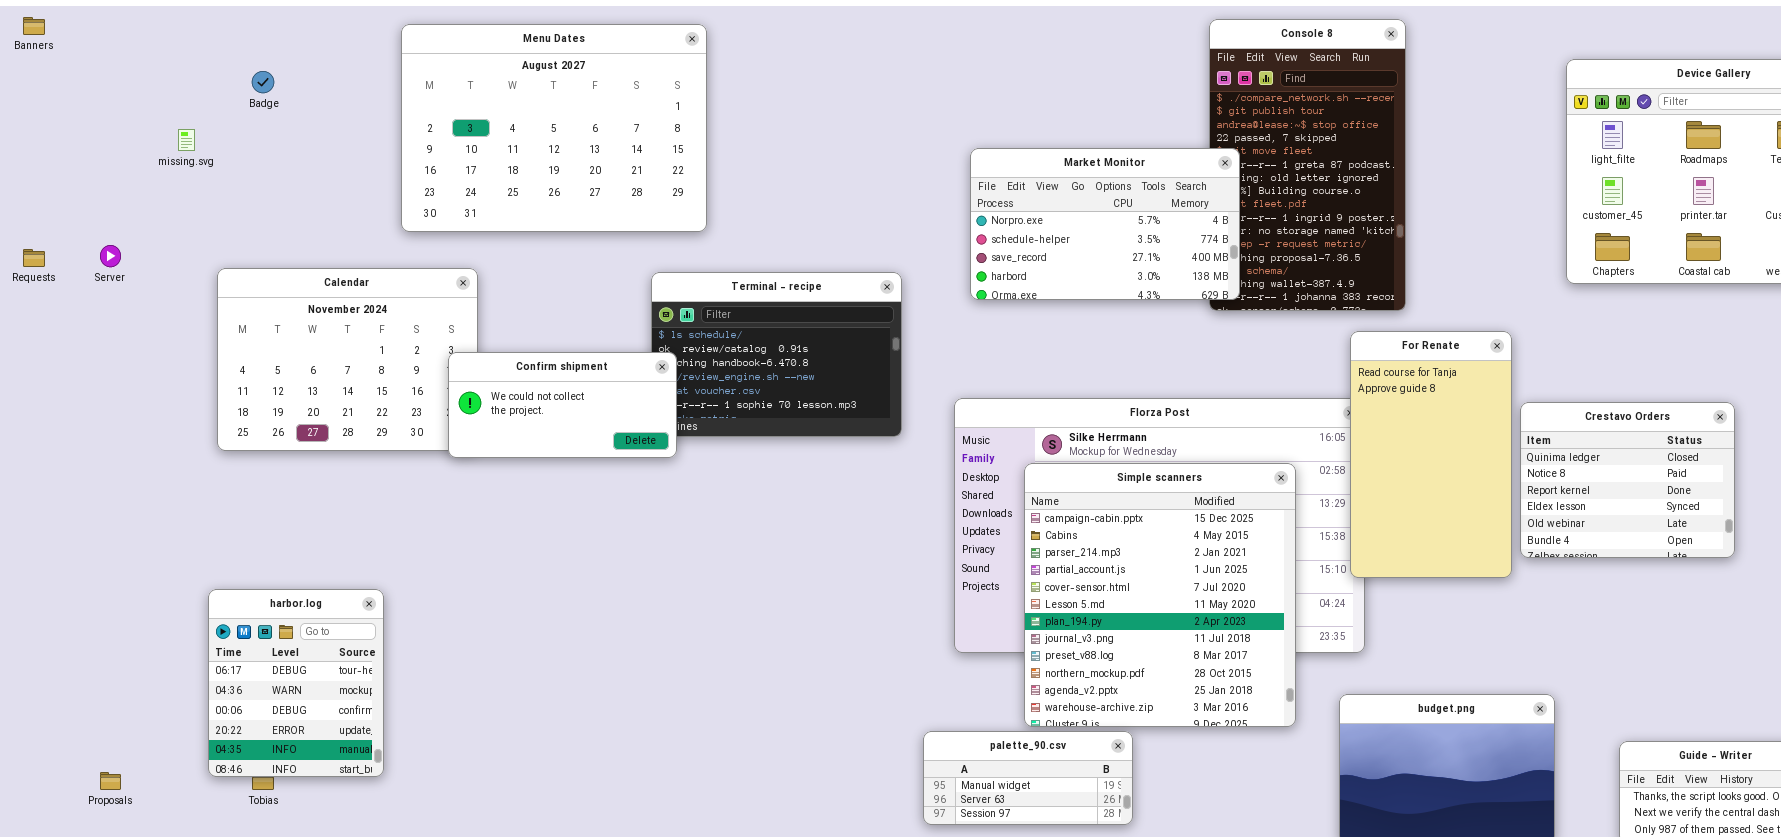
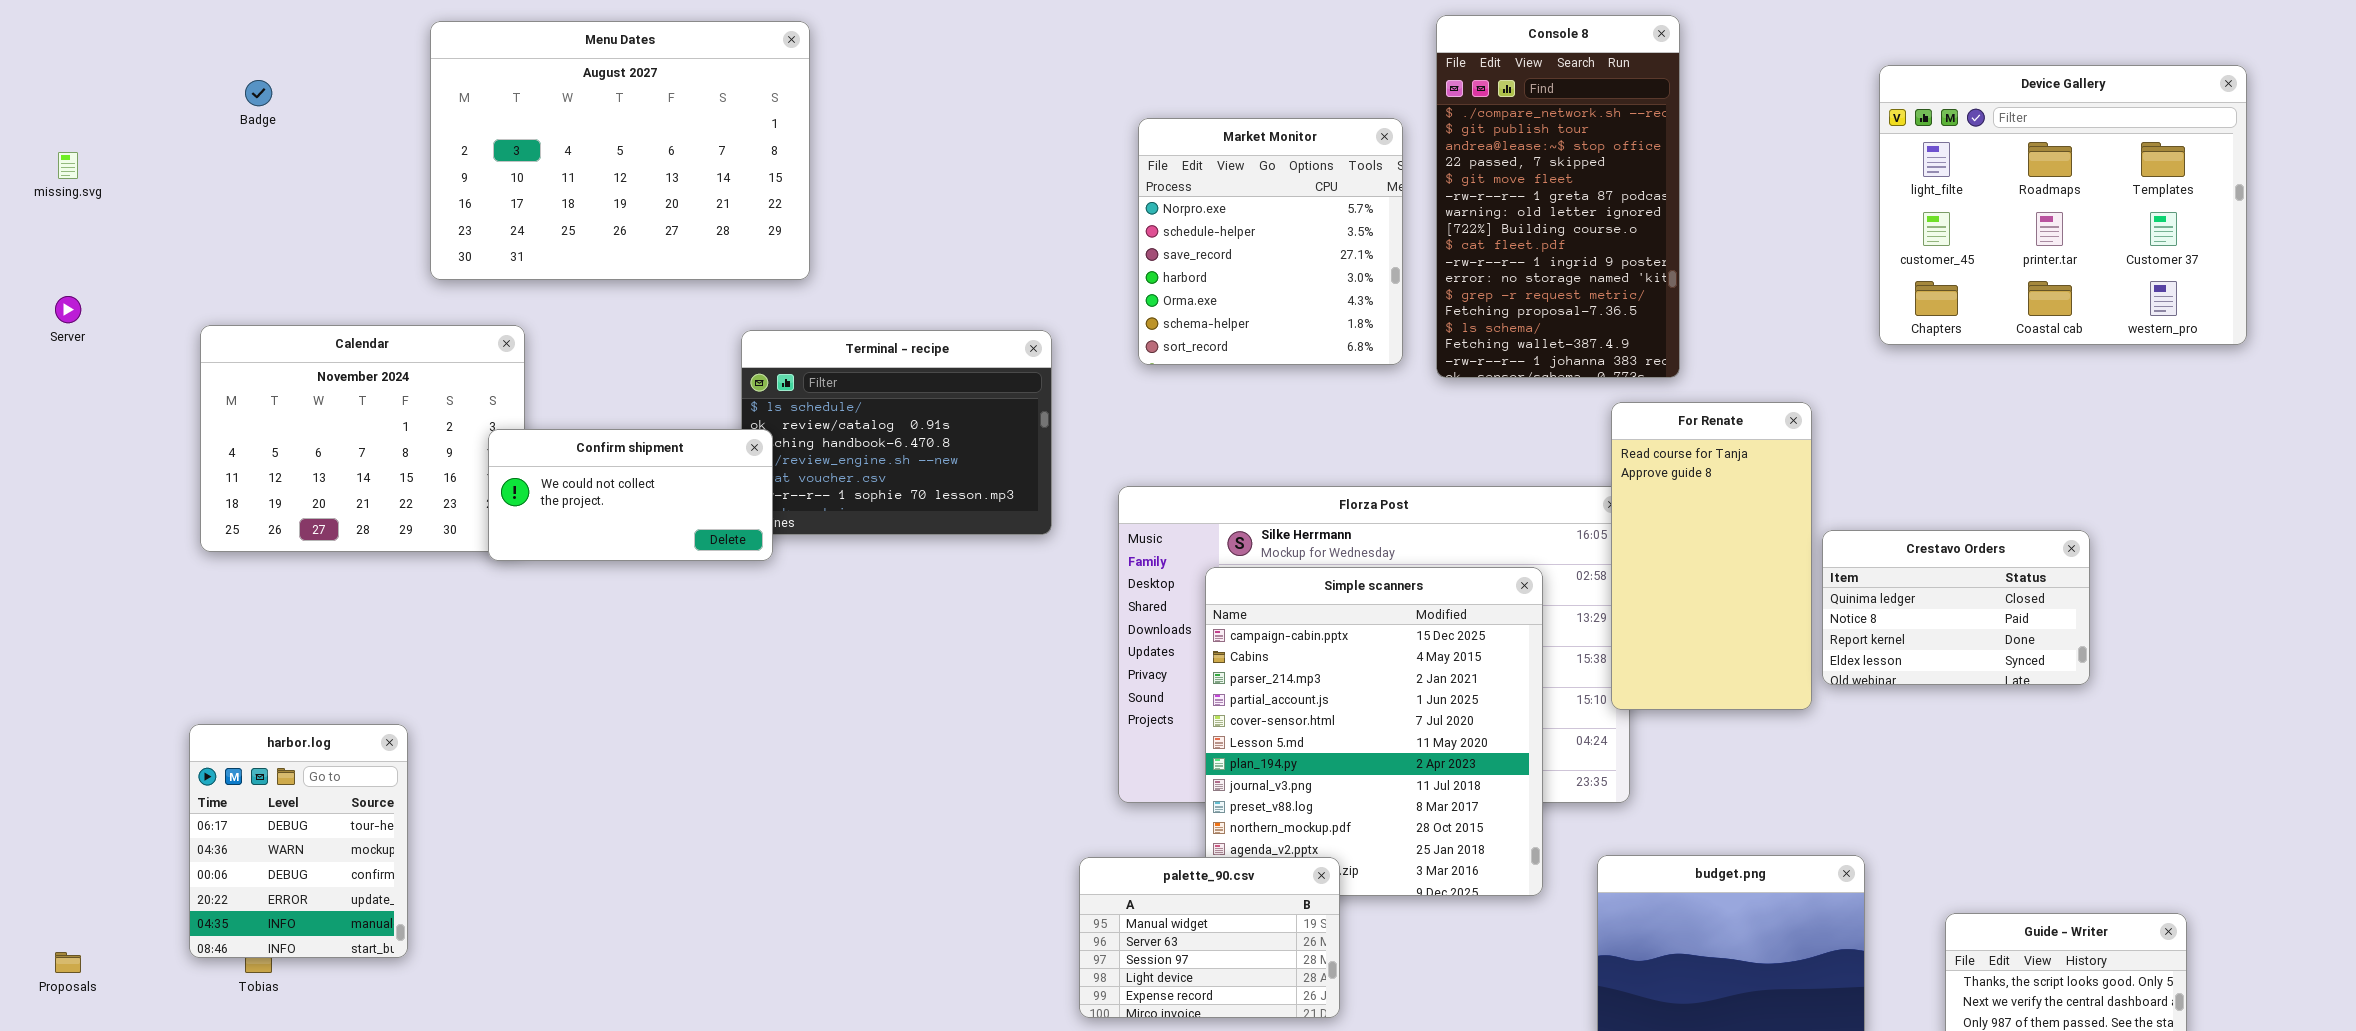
missing.svg: [178,129,195,151] -> [58,152,78,179], moved
Market Monitor: [970,148,1240,300] -> [1138,118,1403,365], resized
Crestavo Orders: [1520,402,1735,558] -> [1822,530,2090,685], resized
palette_90.csv: [923,731,1133,825] -> [1079,857,1340,1018], resized

